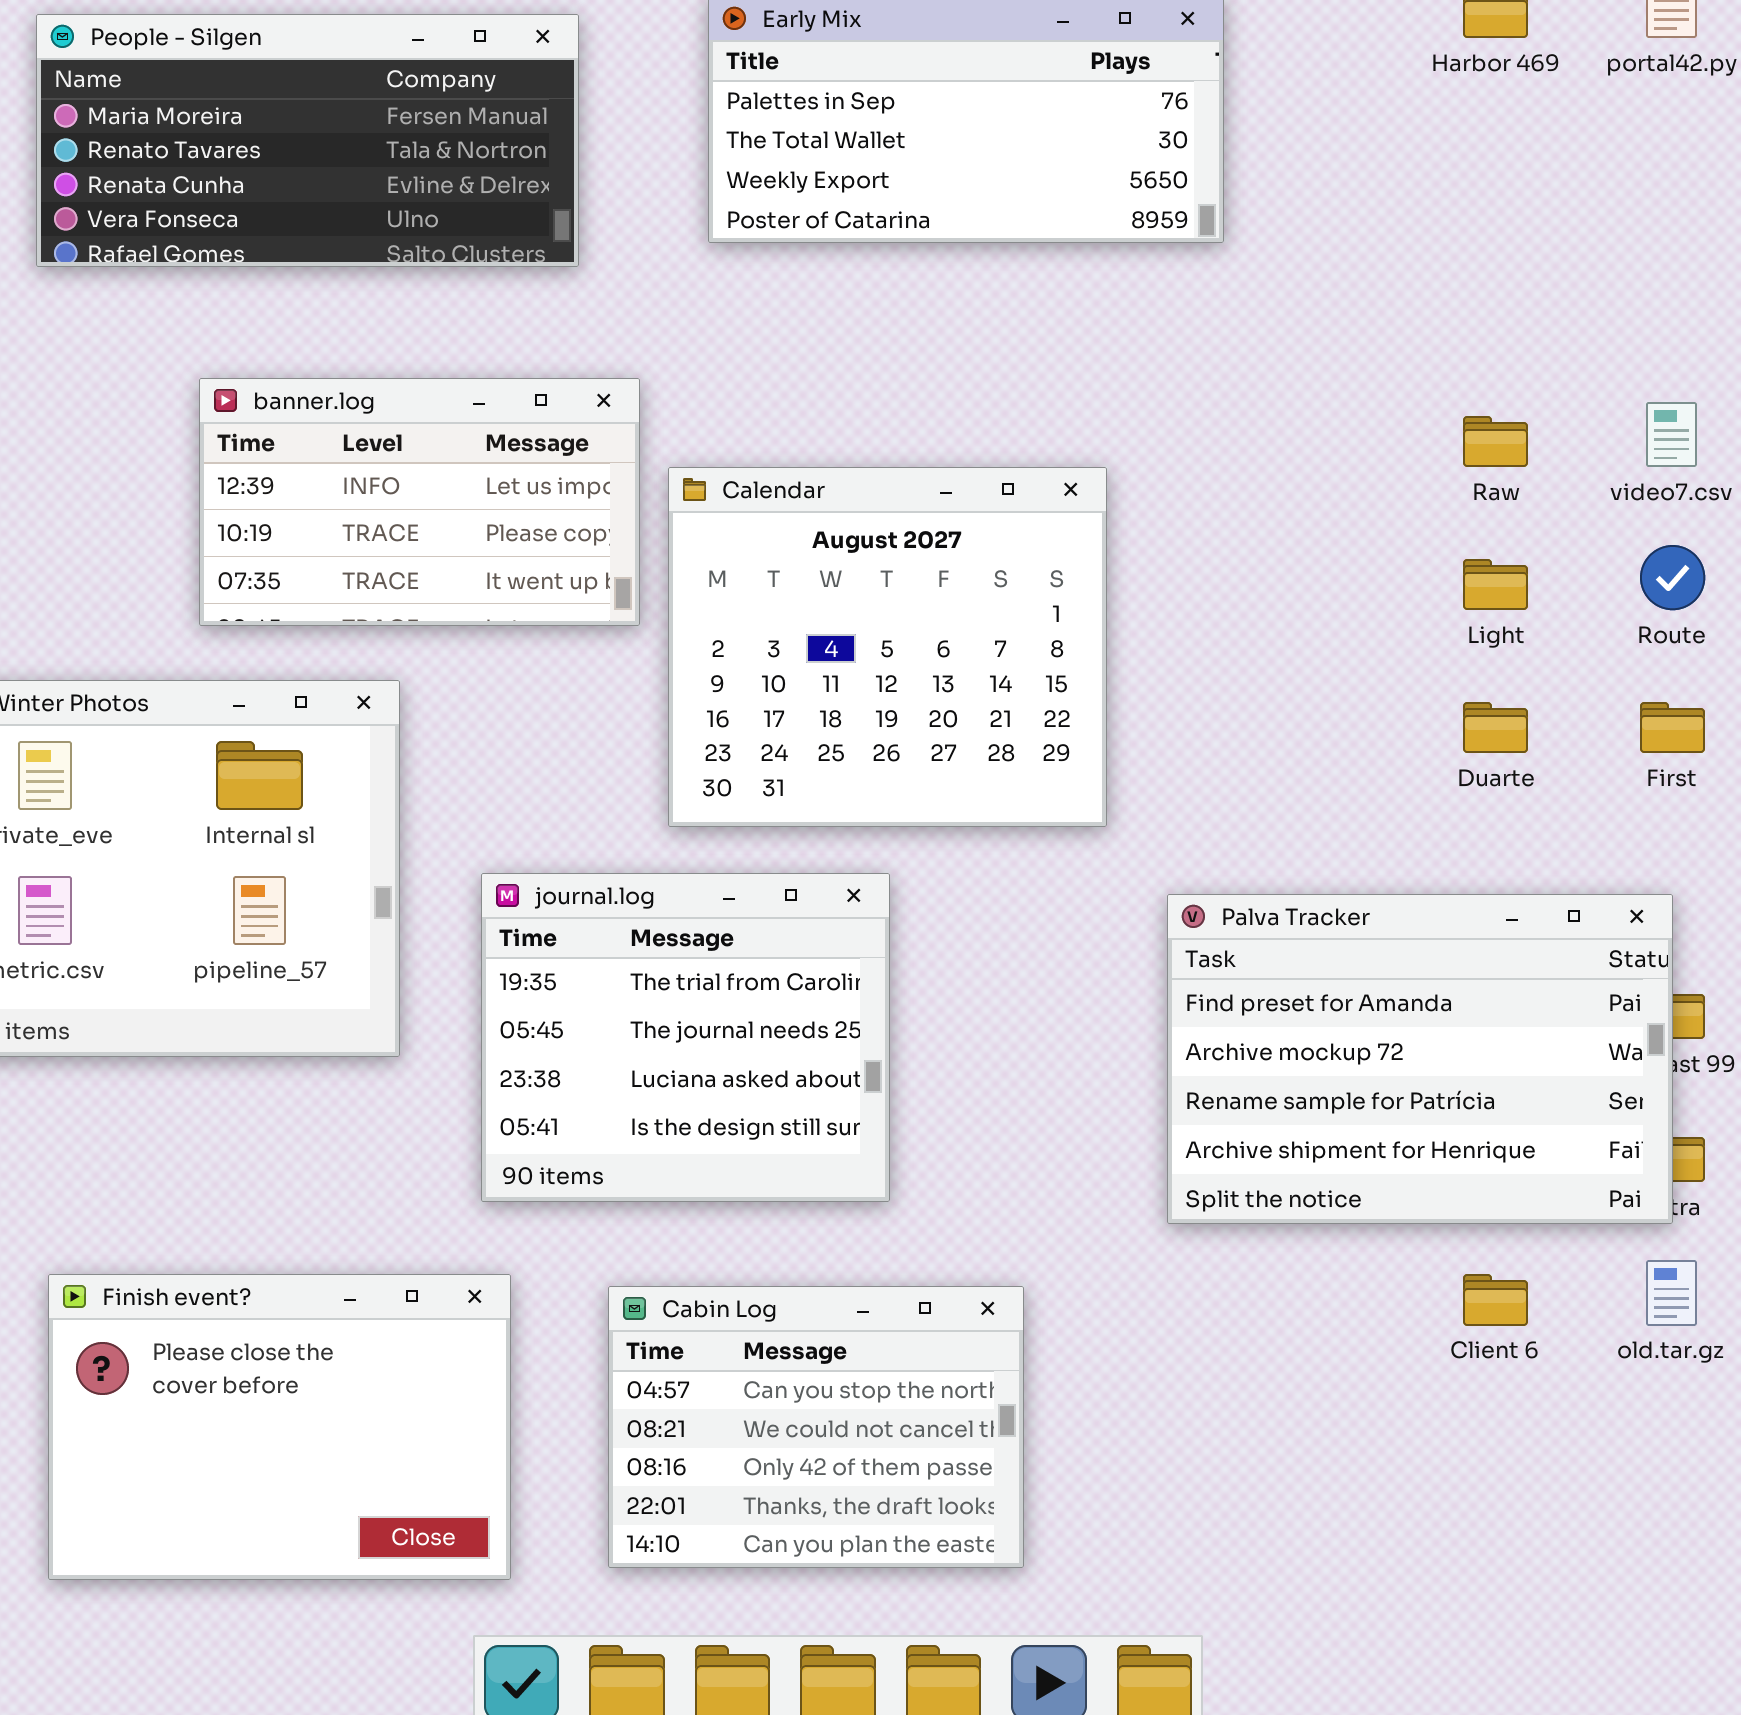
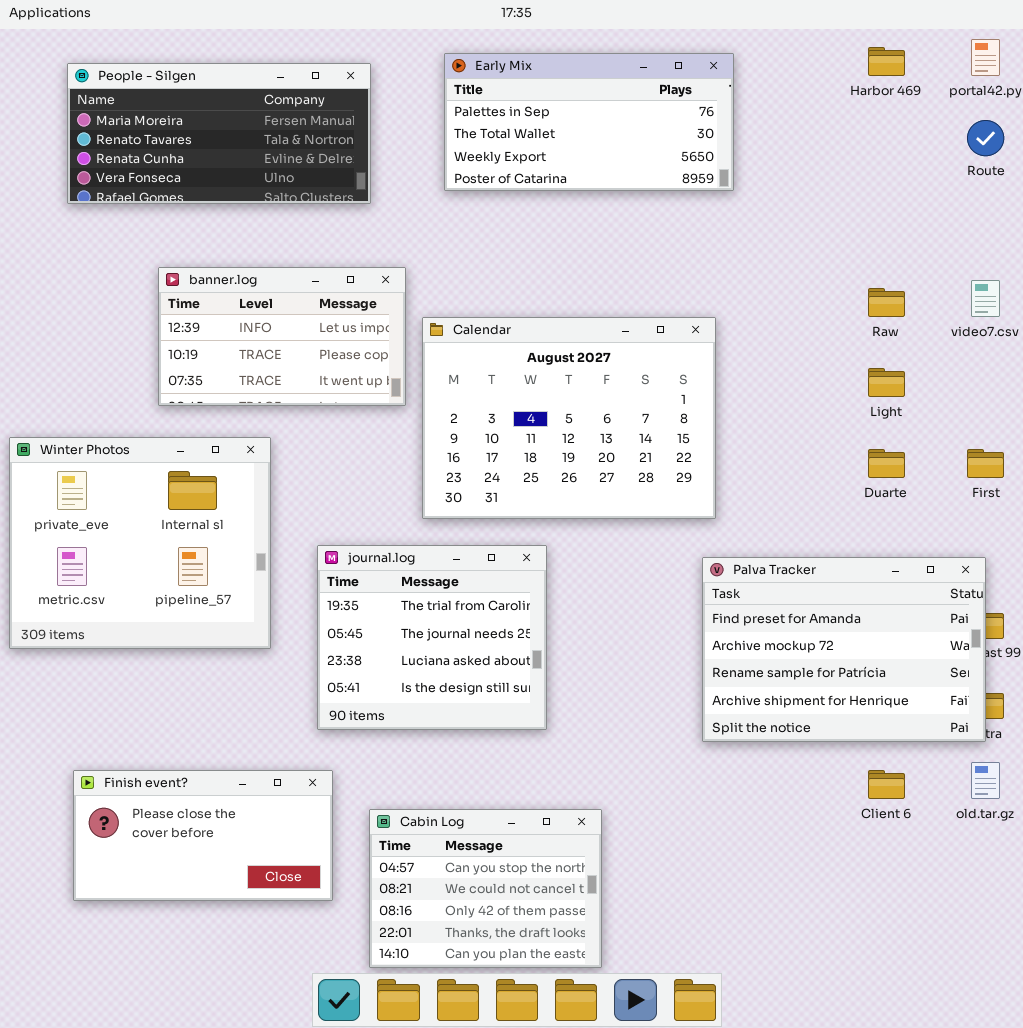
Calendar: [668,467,1107,827] -> [422,317,716,519], resized
Route: [1640,545,1705,610] -> [967,120,1004,156], moved
Finish event?: [48,1274,511,1580] -> [73,770,333,901], resized
Cabin Log: [608,1286,1024,1568] -> [369,809,602,968], moved

